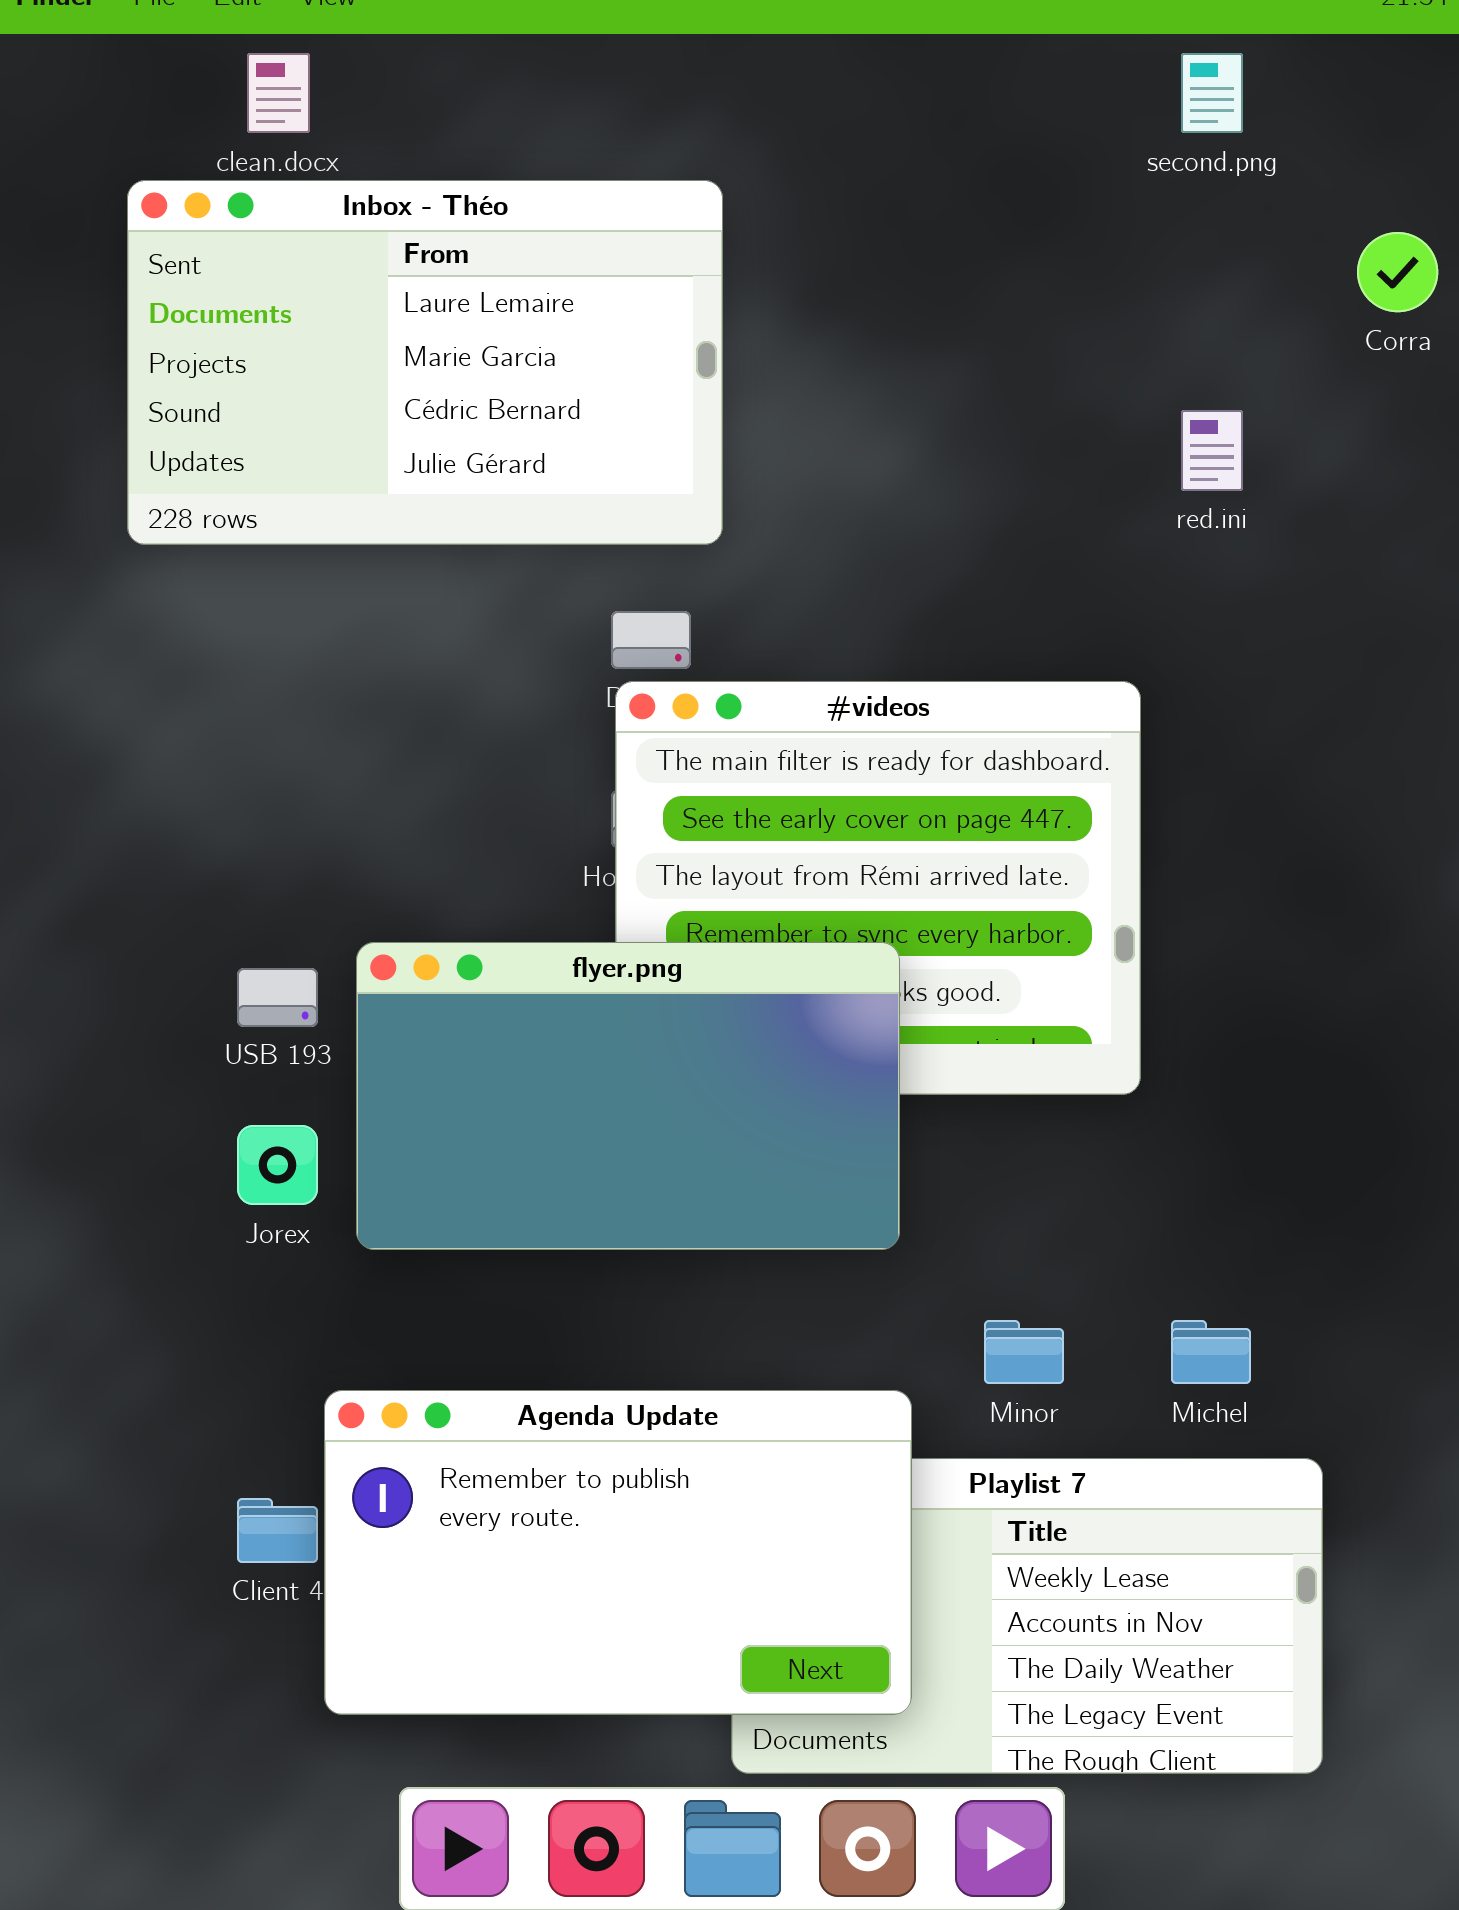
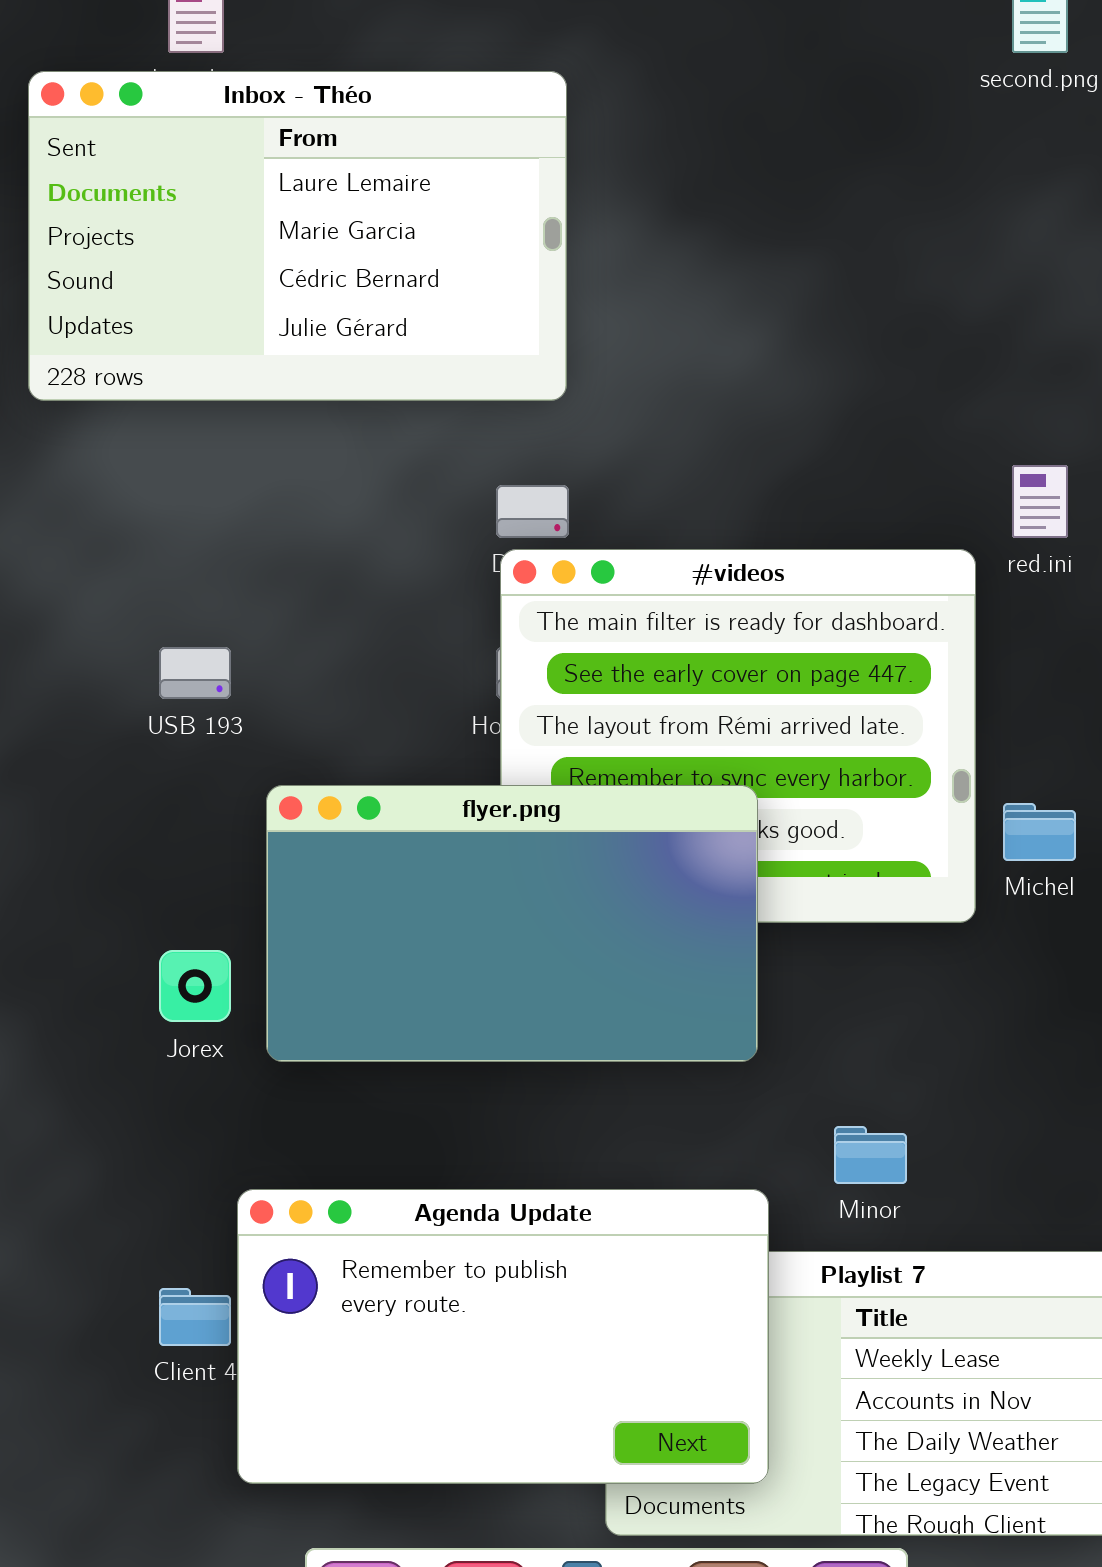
Inbox - Théo: [127,180,723,545] -> [28,71,567,401], moved
red.ini: [1181,410,1243,491] -> [1012,465,1068,538], moved
USB 193: [237,968,318,1027] -> [159,647,231,699], moved
Michel: [1171,1320,1251,1384] -> [1003,803,1076,861], moved

